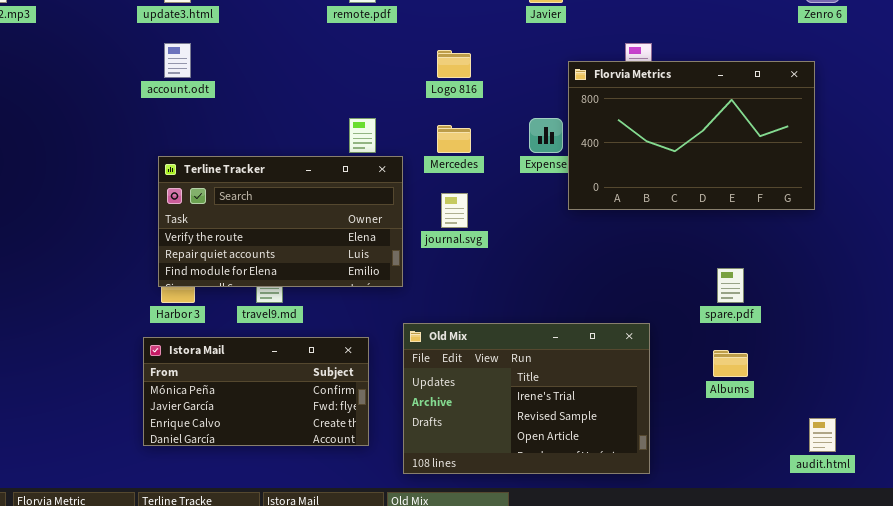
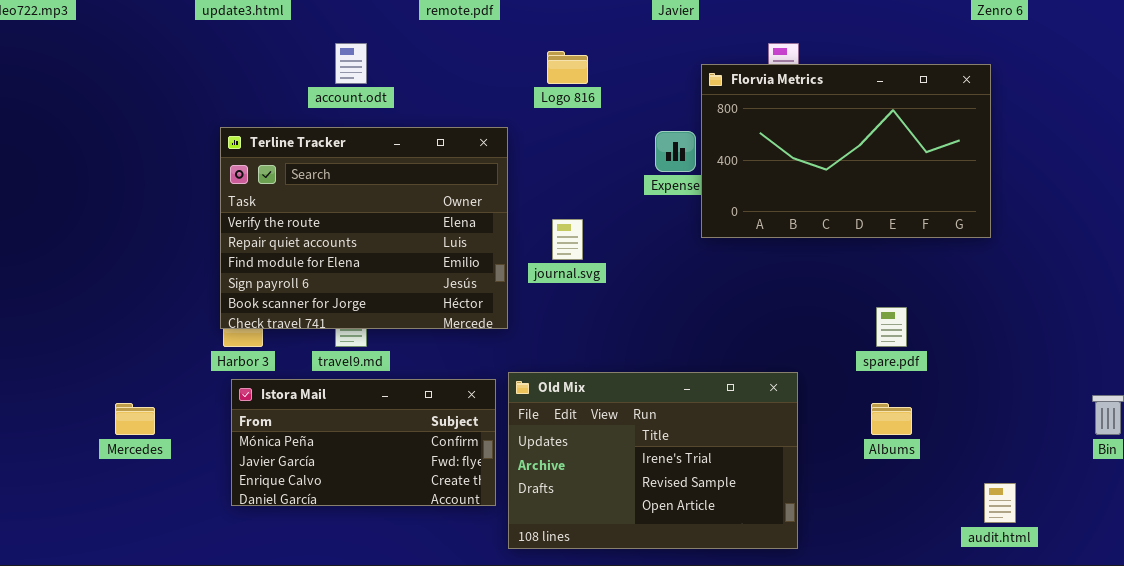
account.odt: [164,43,191,78] -> [335,43,367,84], moved
Mercedes: [437,125,471,153] -> [115,403,155,435], moved
Terline Tracker: [158,156,403,287] -> [220,127,508,329], resized
Istora Mail: [143,337,369,446] -> [231,379,496,506], moved

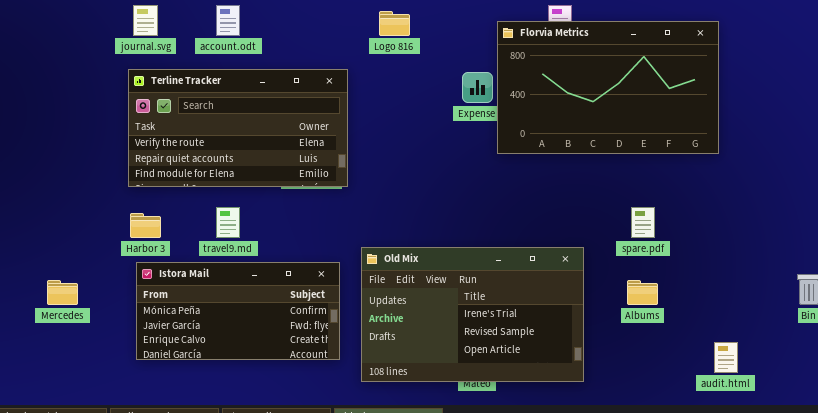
Terline Tracker: [220,127,508,329] -> [128,69,348,187], resized
journal.svg: [552,219,583,260] -> [133,5,158,36], moved
Old Mix: [508,372,798,549] -> [361,247,584,382], moved

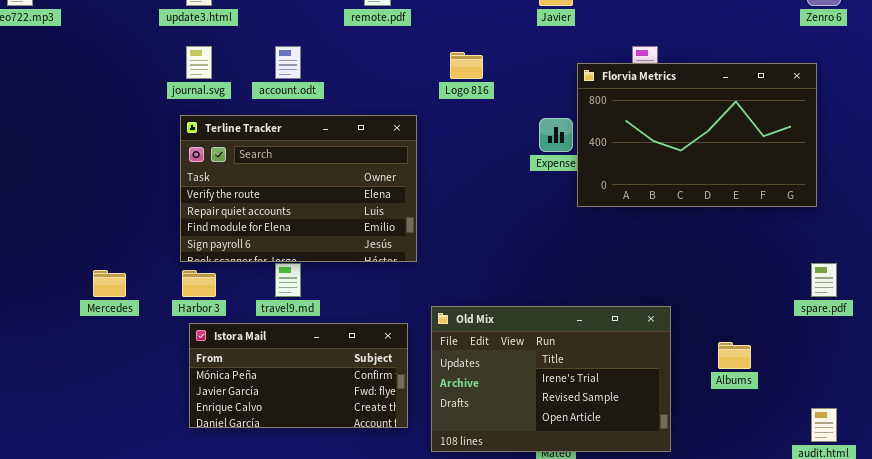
Terline Tracker: [128,69,348,187] -> [180,115,417,262], resized
spare.pdf: [631,207,655,238] -> [811,263,837,297], moved
Mercedes: [47,280,78,305] -> [93,270,126,297], moved

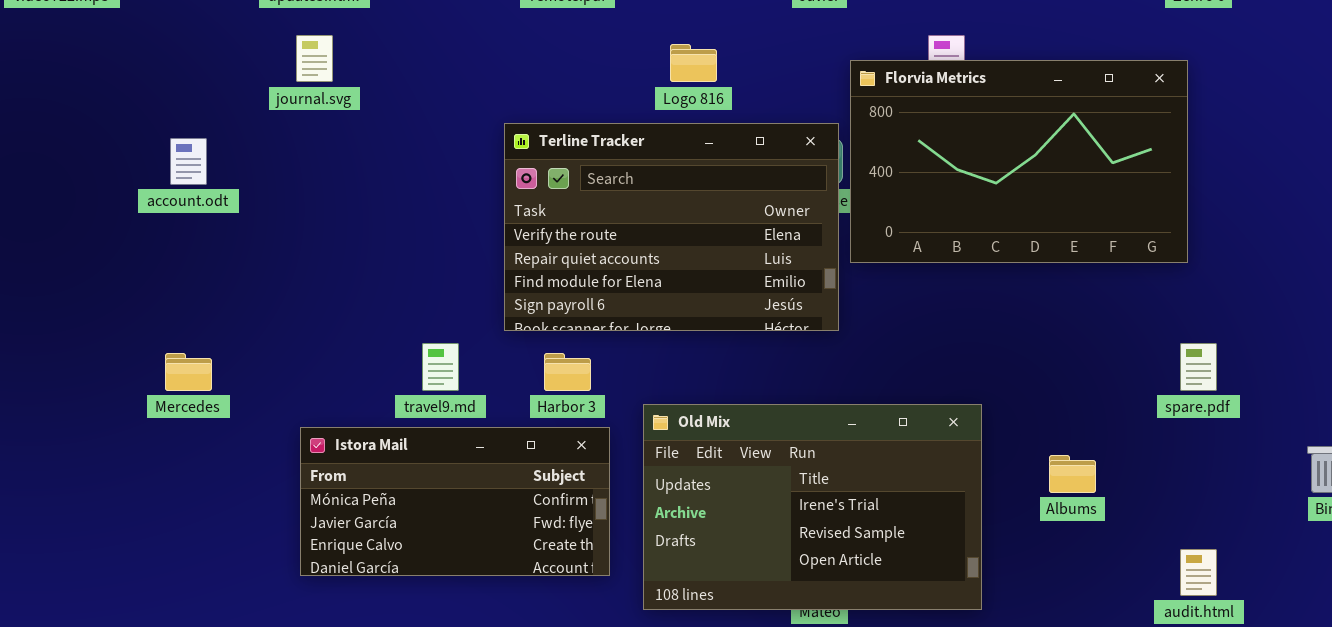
account.odt: [275,46,301,79] -> [170,138,207,185], moved
Terline Tracker: [180,115,417,262] -> [504,123,839,331], moved
Harbor 3: [182,270,216,297] -> [544,353,591,391], moved

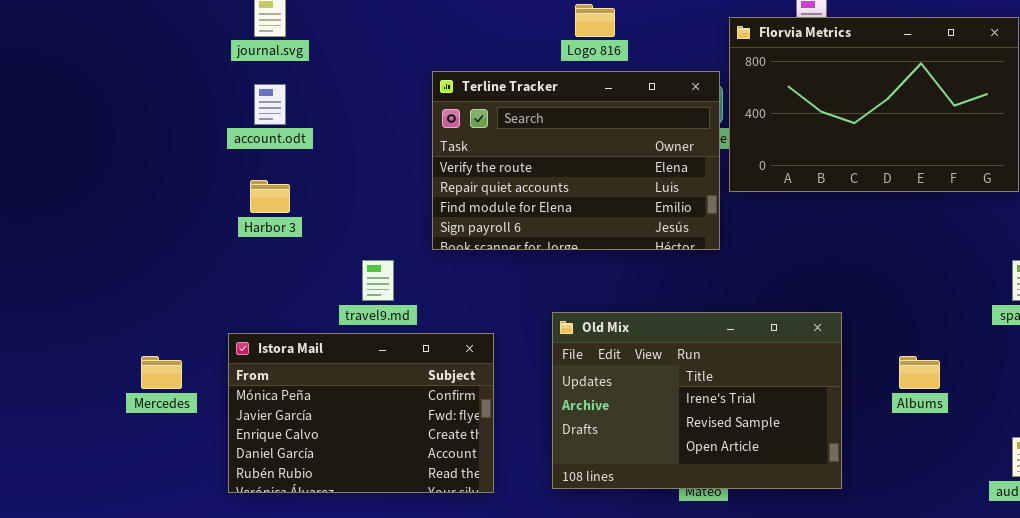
account.odt: [170,138,207,185] -> [254,84,286,125], moved
Mercedes: [165,353,212,391] -> [141,356,182,389], moved
Harbor 3: [544,353,591,391] -> [250,180,290,213], moved
Istora Mail: [300,427,610,576] -> [228,333,494,493], moved, resized

